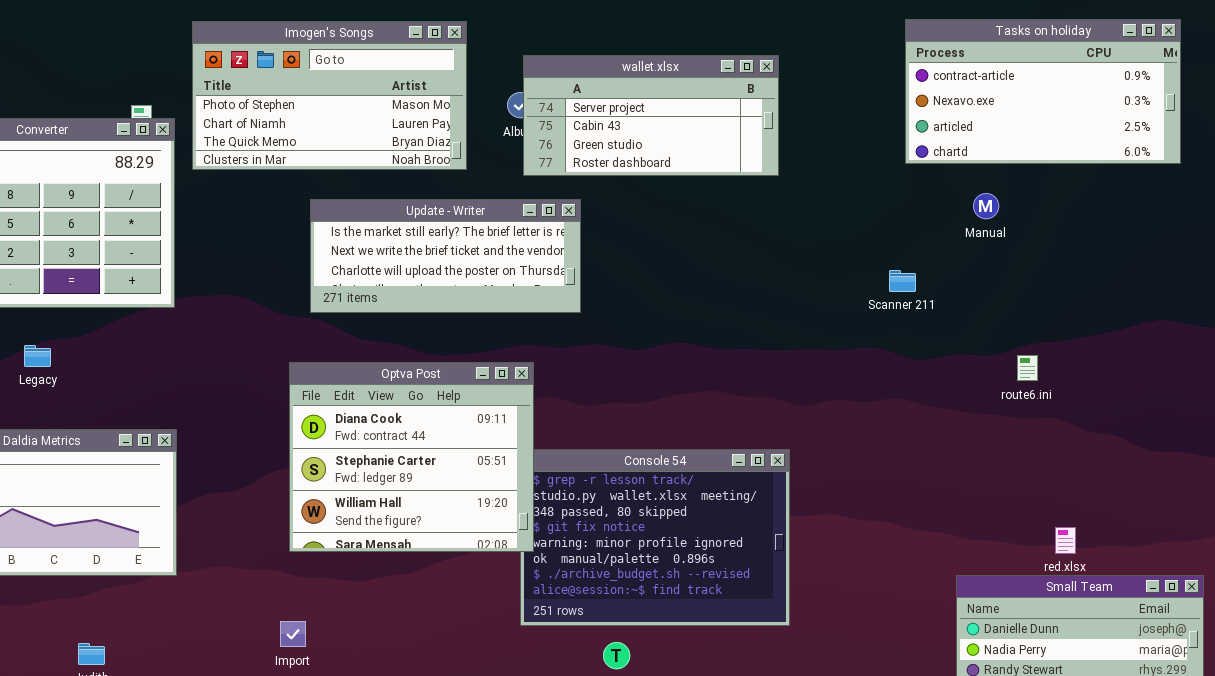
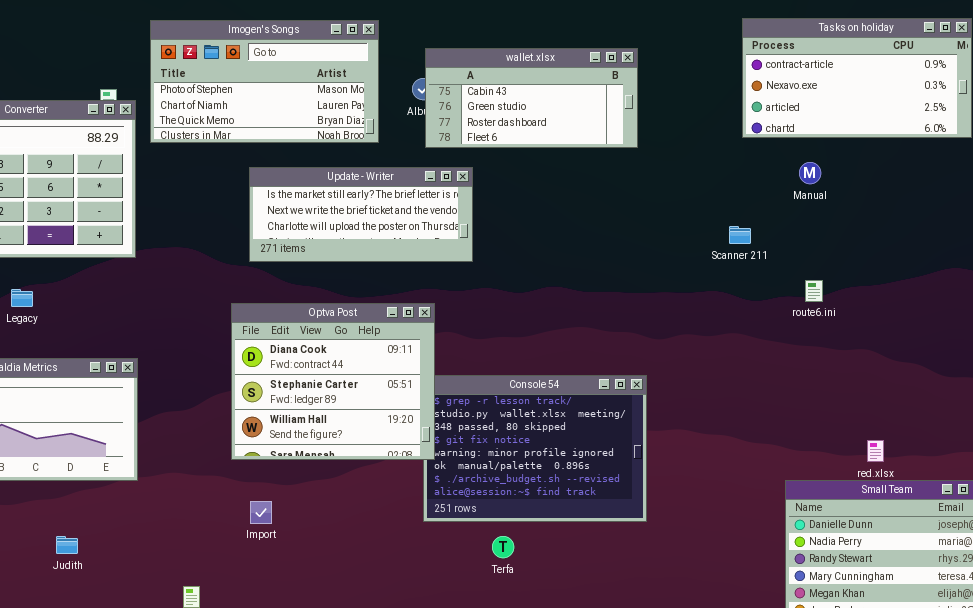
wallet.xlsx: [523,55,779,176] -> [425,48,638,148], scrolled down 1 row
route6.ini: [1017,355,1038,381] -> [805,280,823,302], moved
Import: [280,621,306,647] -> [250,501,272,524], moved

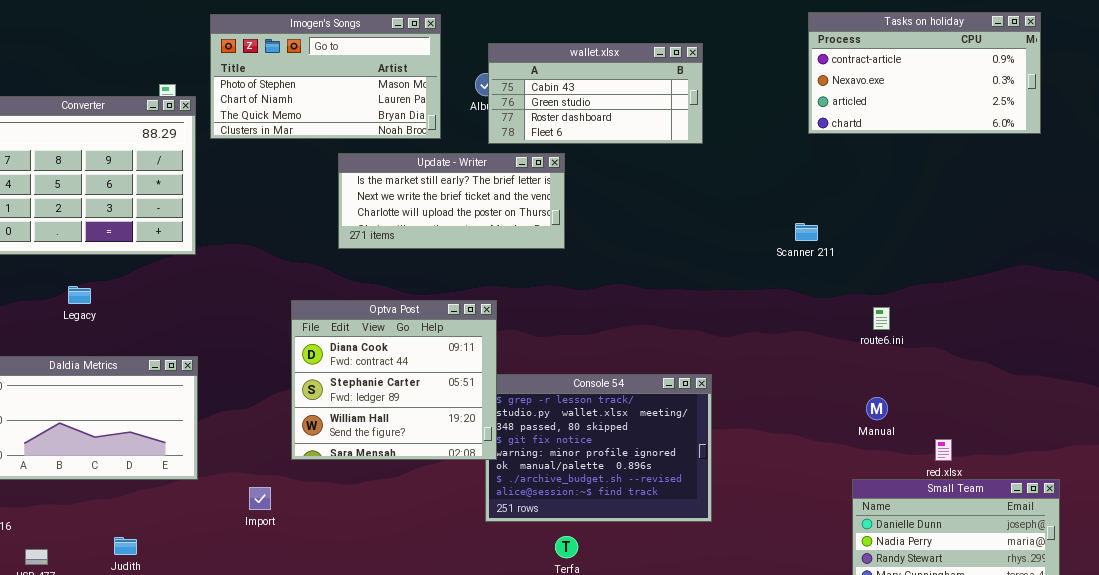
Manual: [799,162,821,184] -> [866,397,888,420], moved
Update - Writer: [249,167,473,262] -> [338,153,565,249], moved
route6.ini: [805,280,823,302] -> [873,307,890,330], moved
Import: [250,501,272,524] -> [249,487,271,510], moved

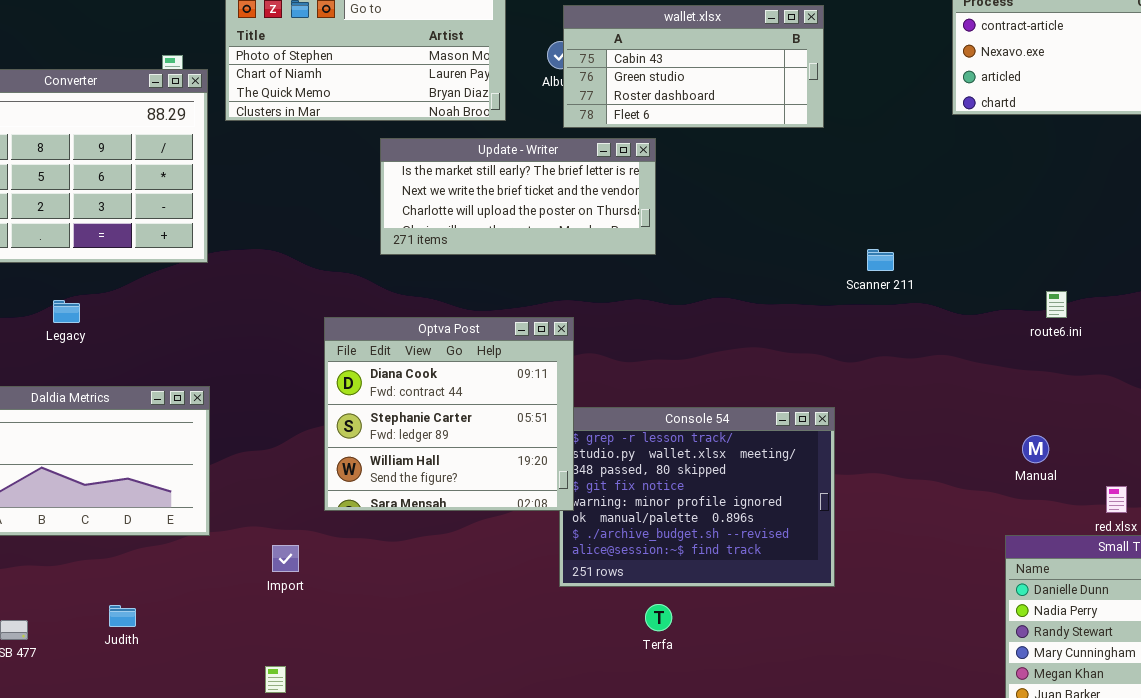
Scanner 211: [795,223,818,241] -> [867,249,894,271], moved
route6.ini: [873,307,890,330] -> [1046,291,1067,318], moved

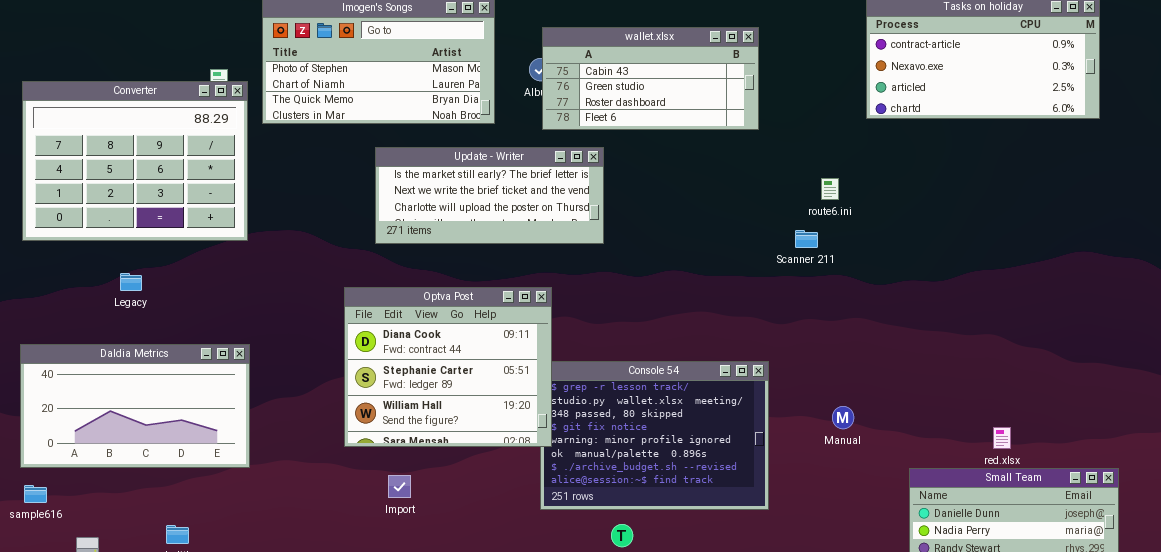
Update - Writer: [380,138,656,255] -> [375,147,604,244], moved
route6.ini: [1046,291,1067,318] -> [821,178,839,200], moved
Manual: [1022,435,1049,463] -> [832,406,854,429], moved
Import: [272,545,299,572] -> [388,475,411,498], moved

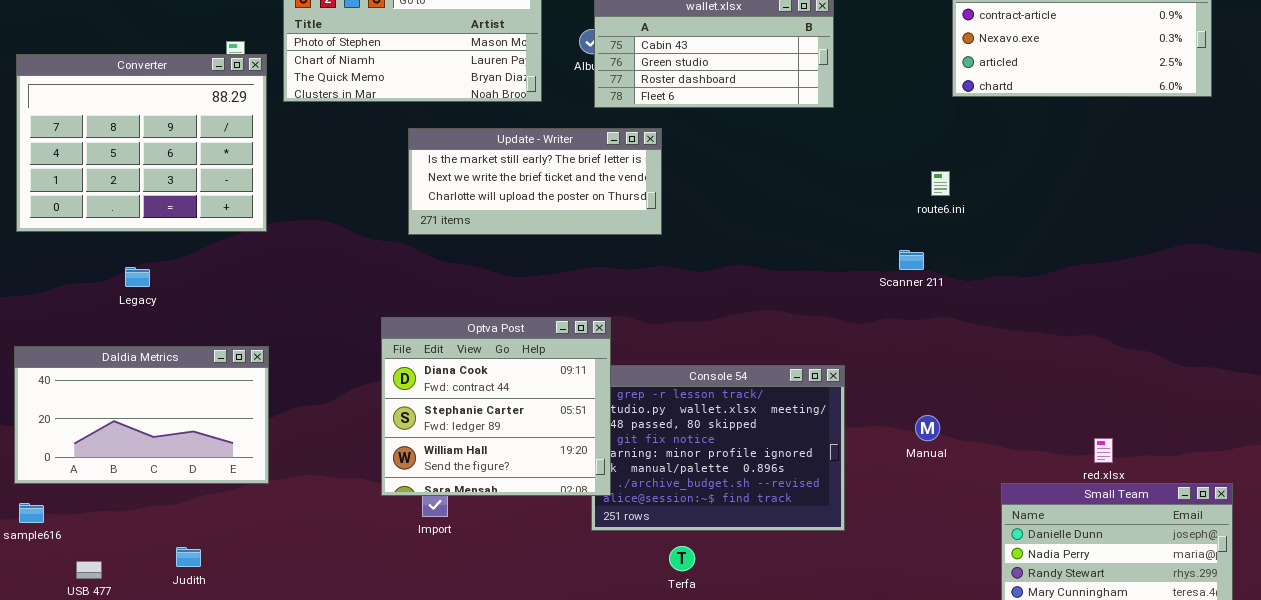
route6.ini: [821,178,839,200] -> [931,171,950,196], moved
Scanner 211: [795,230,818,248] -> [899,250,924,270], moved
Optva Post: [344,287,552,447] -> [381,317,611,496], moved

